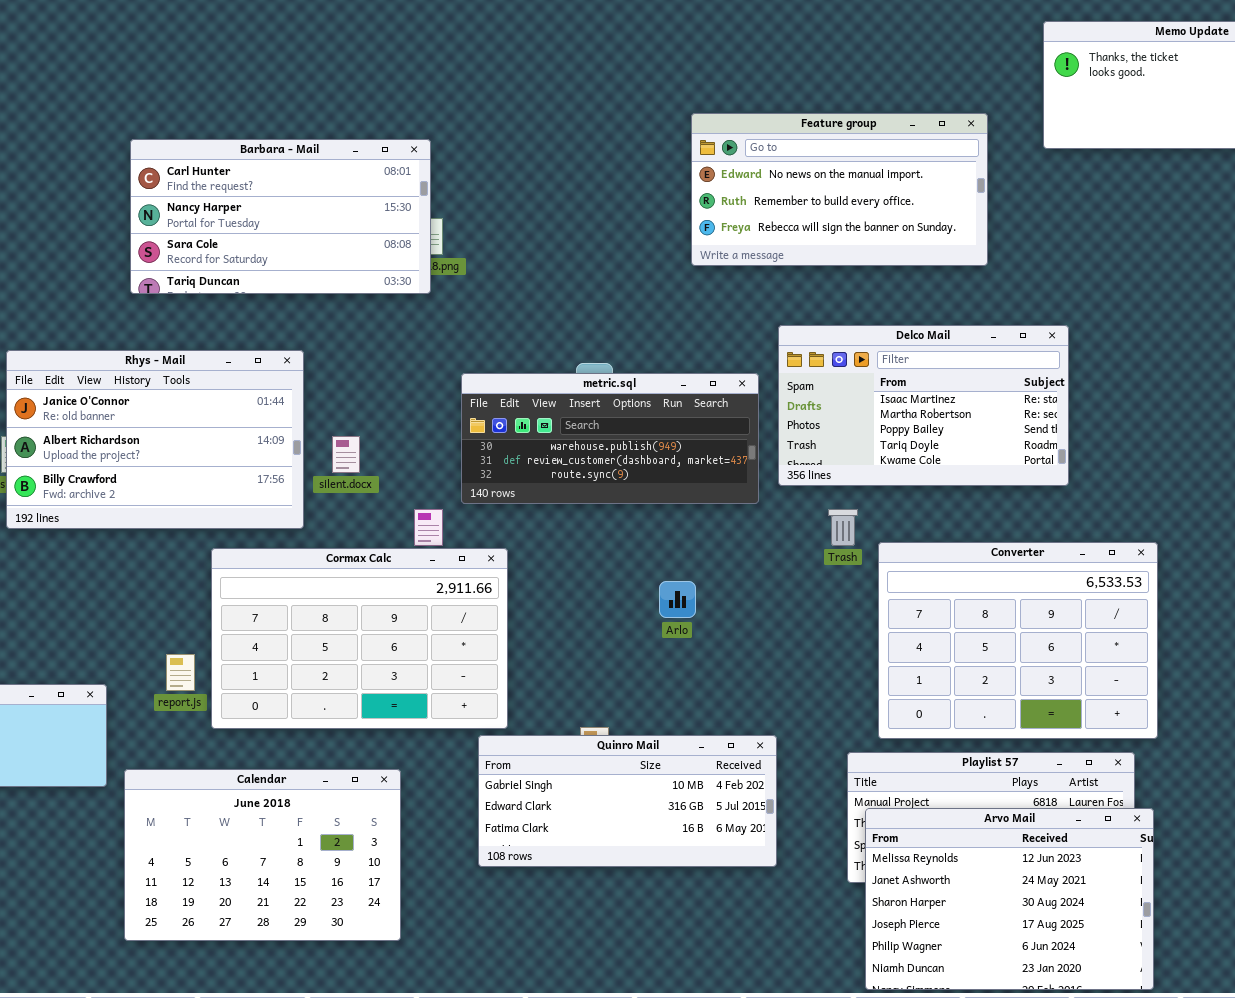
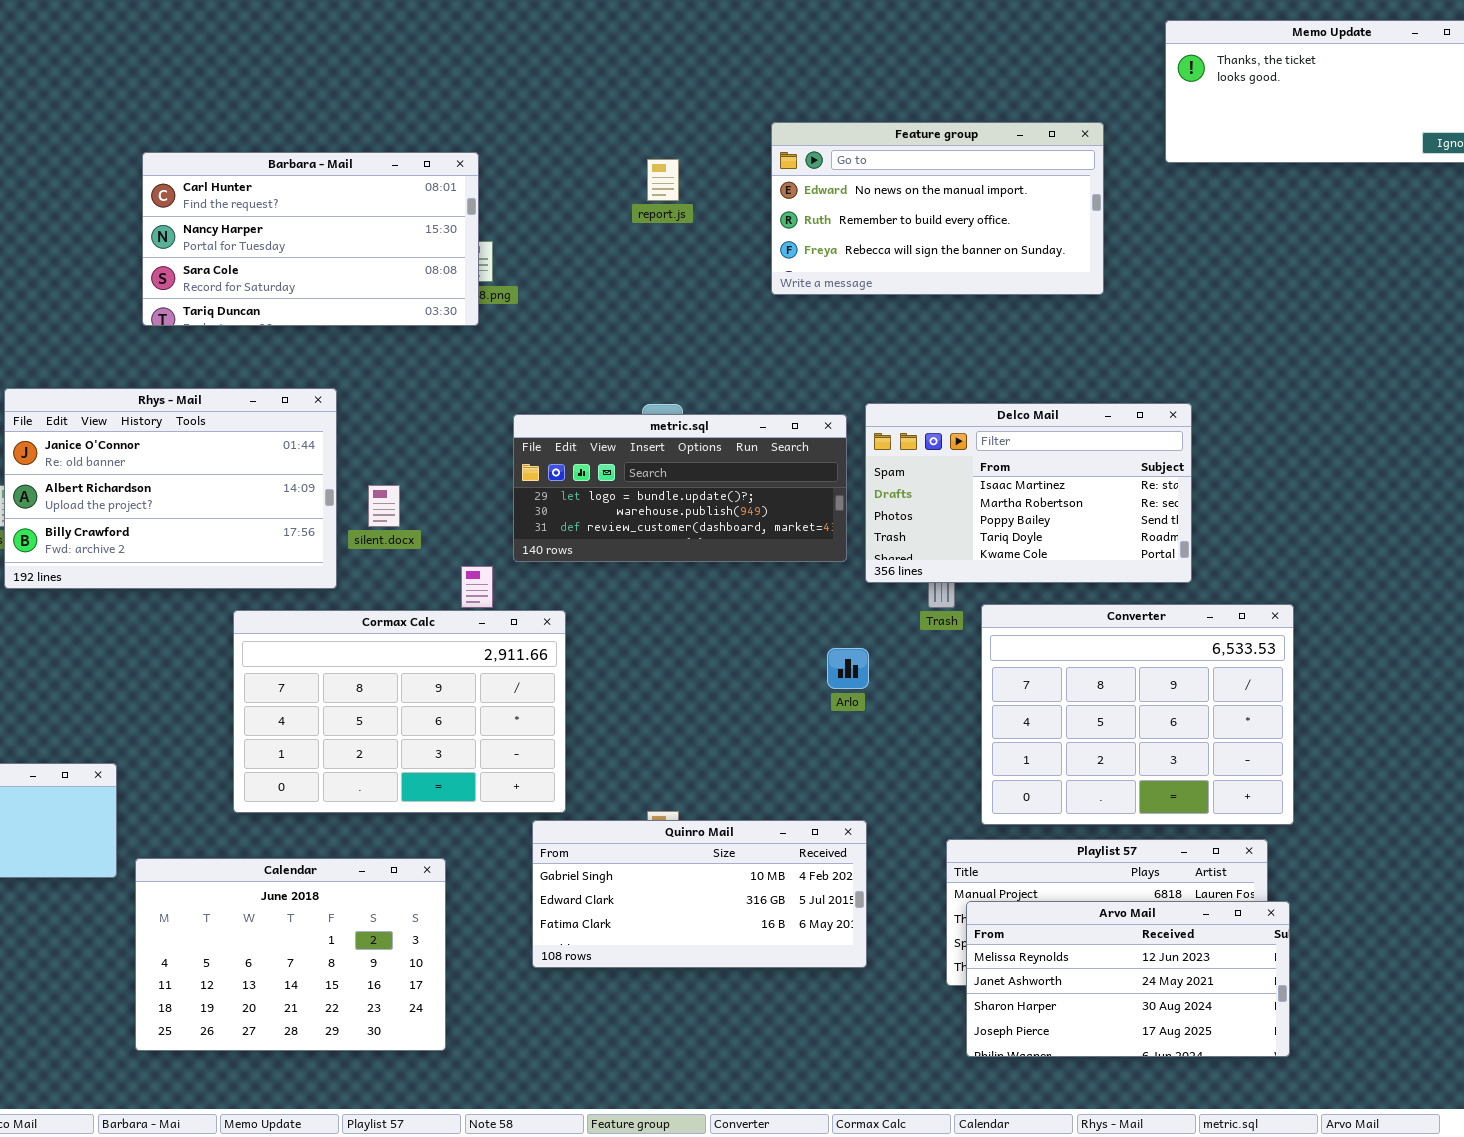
Delco Mail: [778,325,1069,486] -> [865,403,1192,583], moved
metric.sql: [461,373,759,504] -> [513,414,847,562], scrolled up 1 row
Arlo: [659,581,696,618] -> [827,648,869,689], moved
report.js: [166,654,195,691] -> [647,159,679,201], moved
Arvo Mail: [865,808,1154,990] -> [966,901,1290,1057], resized

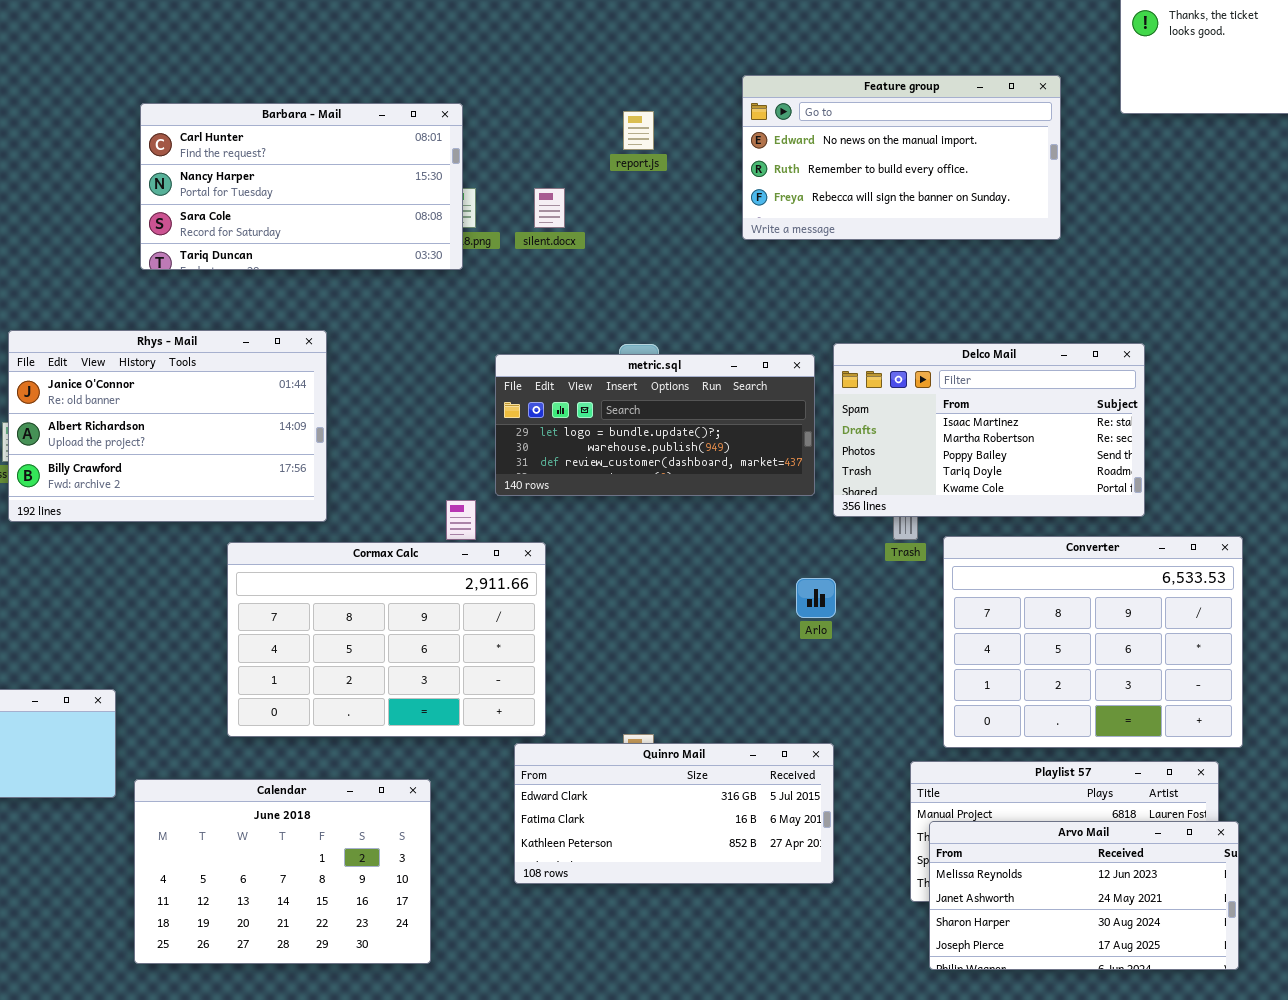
silent.docx: [368,485,400,527] -> [534,188,565,228], moved
Quinro Mail: [532,820,867,968] -> [514,743,834,884], scrolled down 1 row

